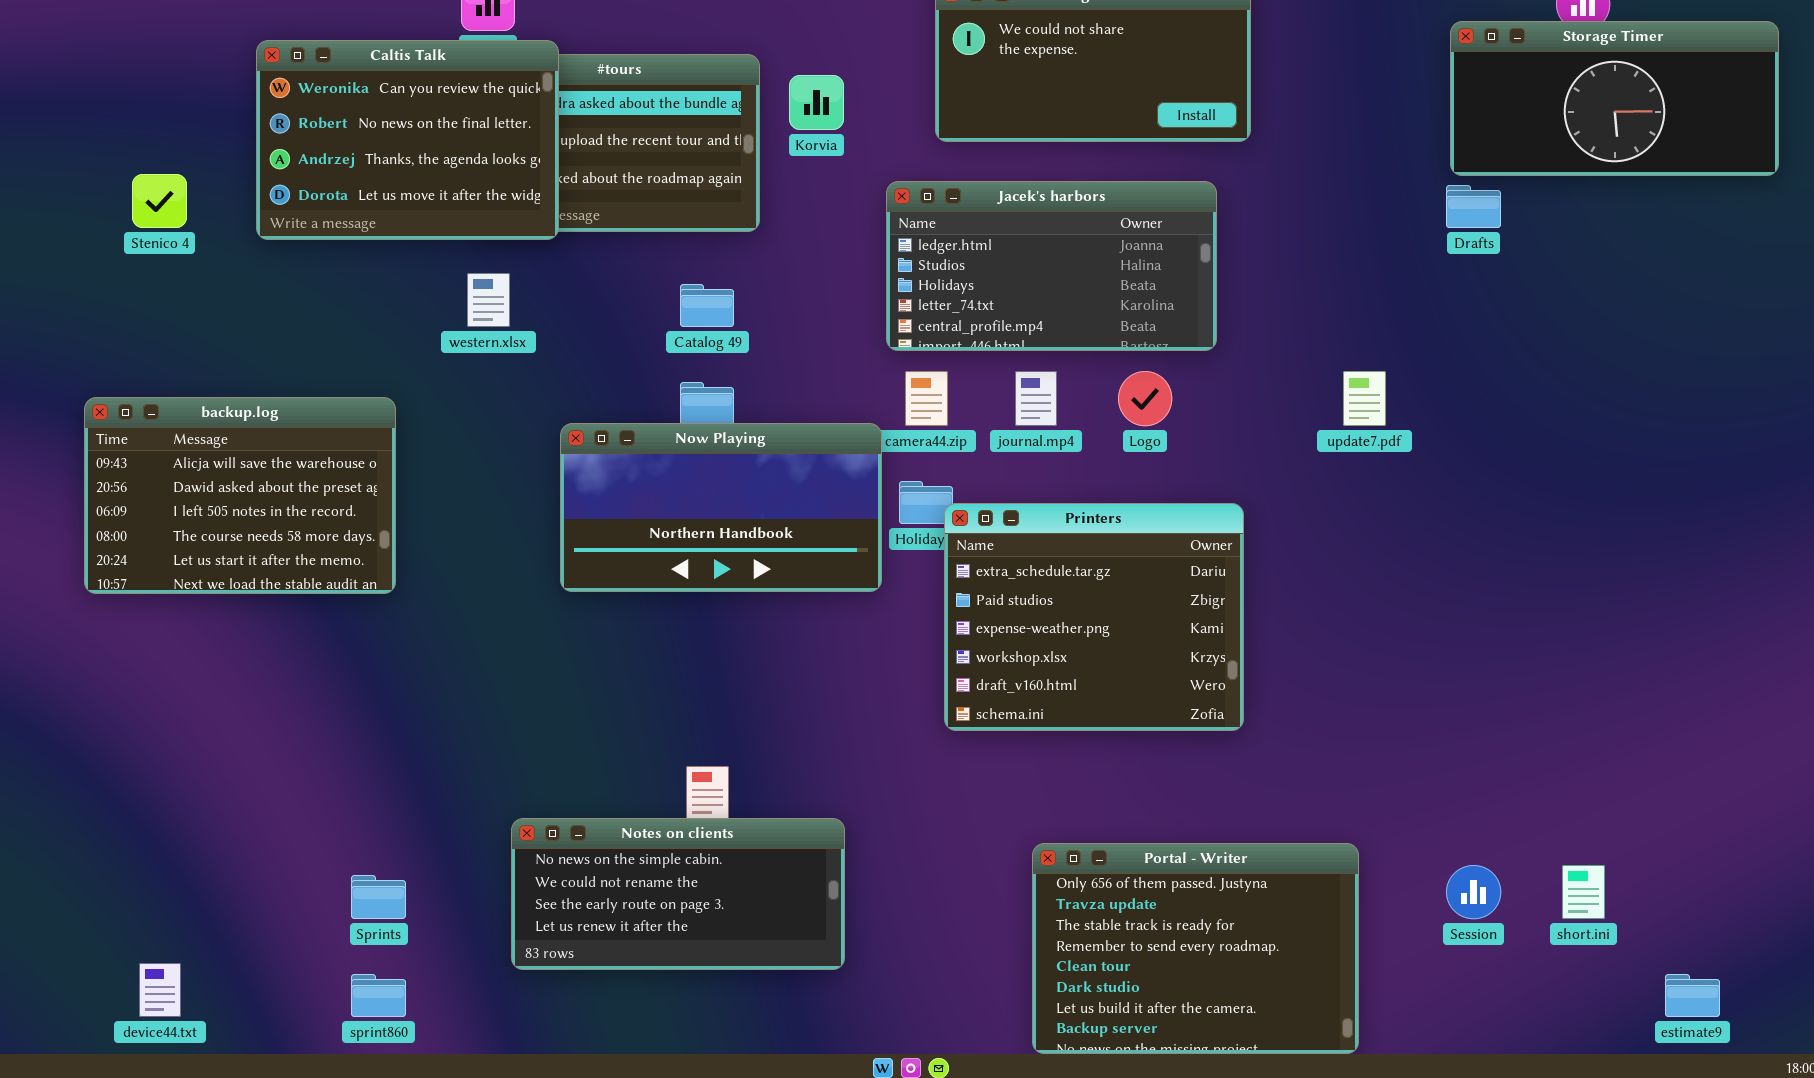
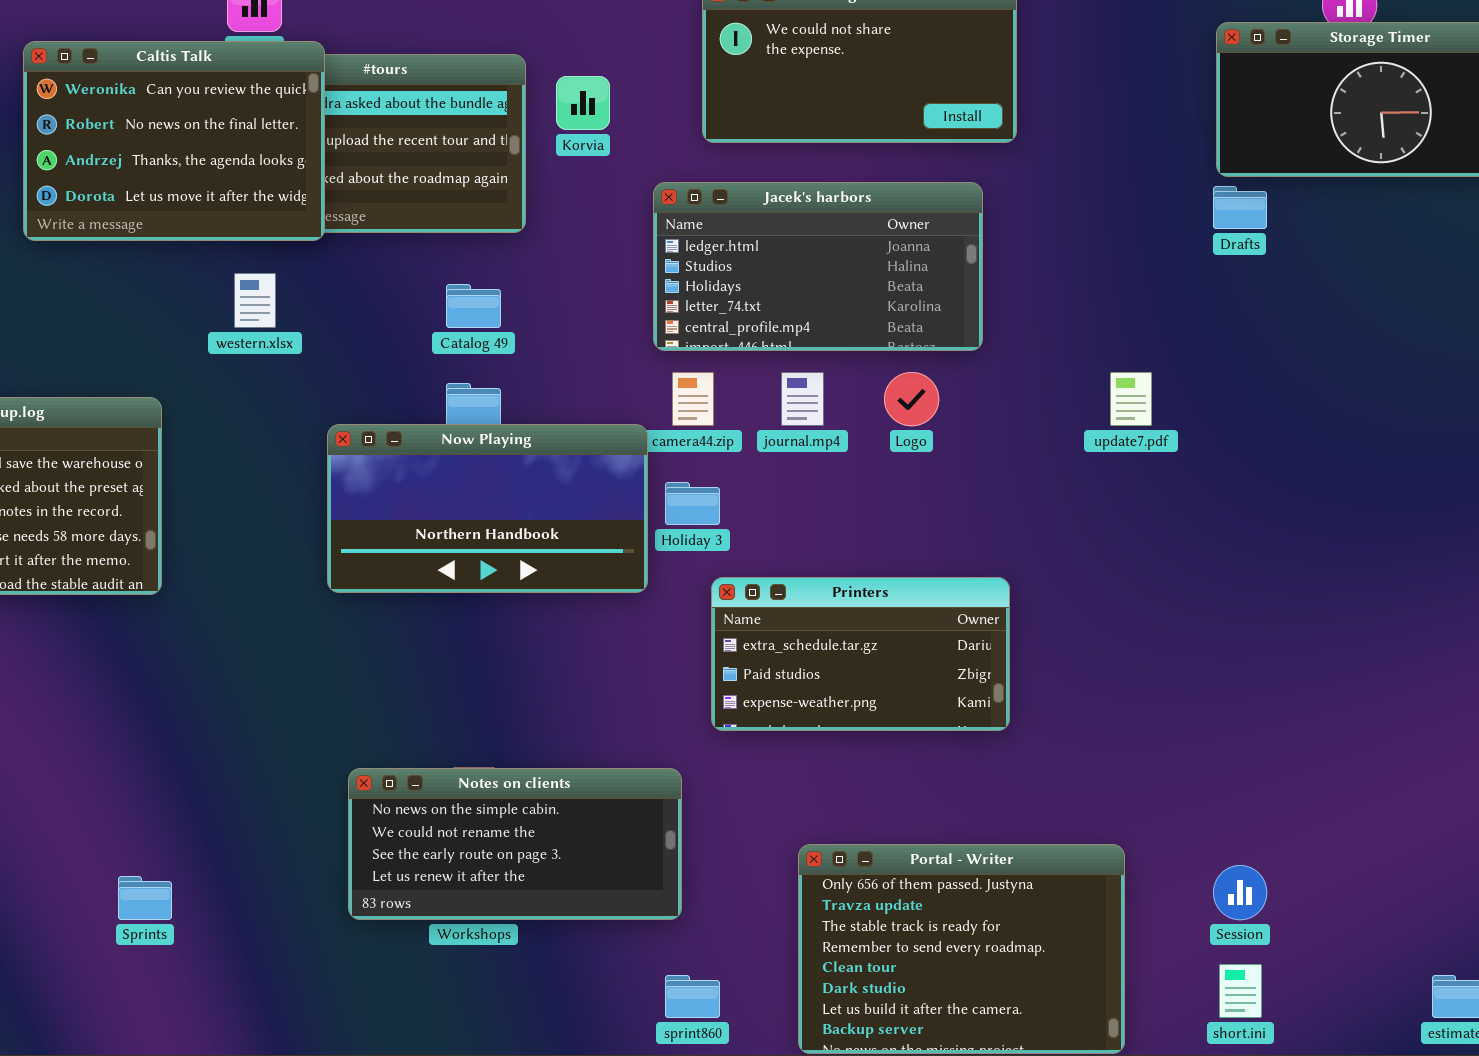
Printers: [944,503,1244,731] -> [711,577,1010,731], resized
Notes on clients: [511,818,845,970] -> [348,768,682,920], moved
short.ini: [1562,865,1605,919] -> [1219,964,1262,1018], moved
sprint860: [351,974,406,1017] -> [665,975,720,1018], moved

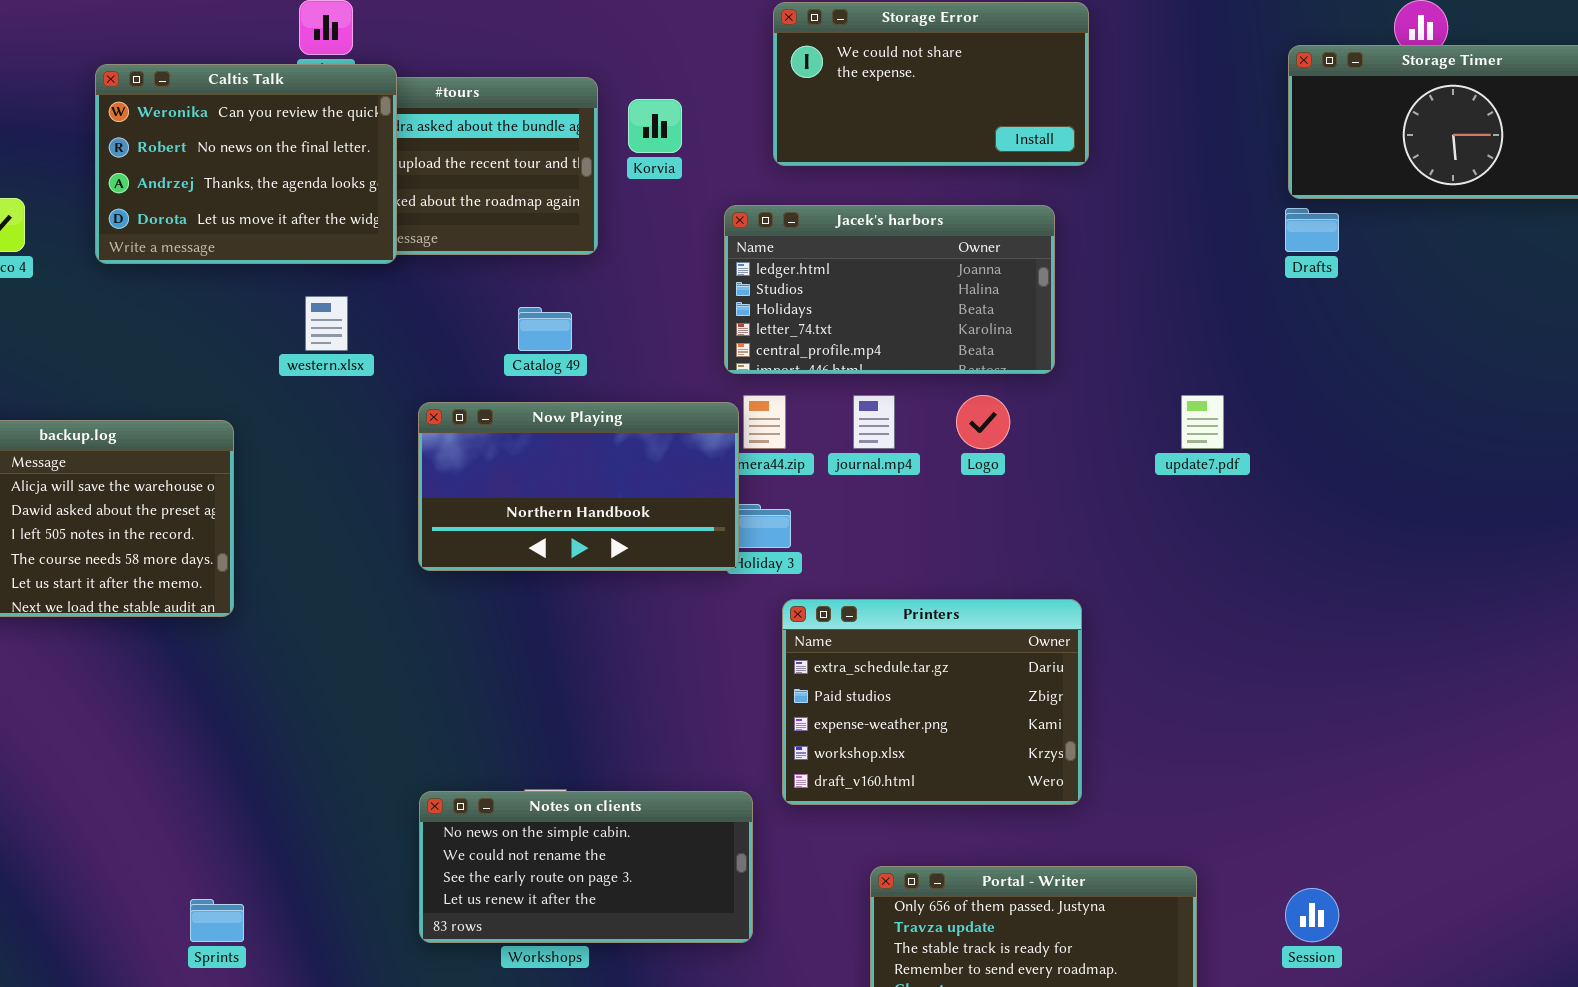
Now Playing: [327,424,648,593] -> [418,402,739,571], moved
Printers: [711,577,1010,731] -> [782,599,1082,805], resized

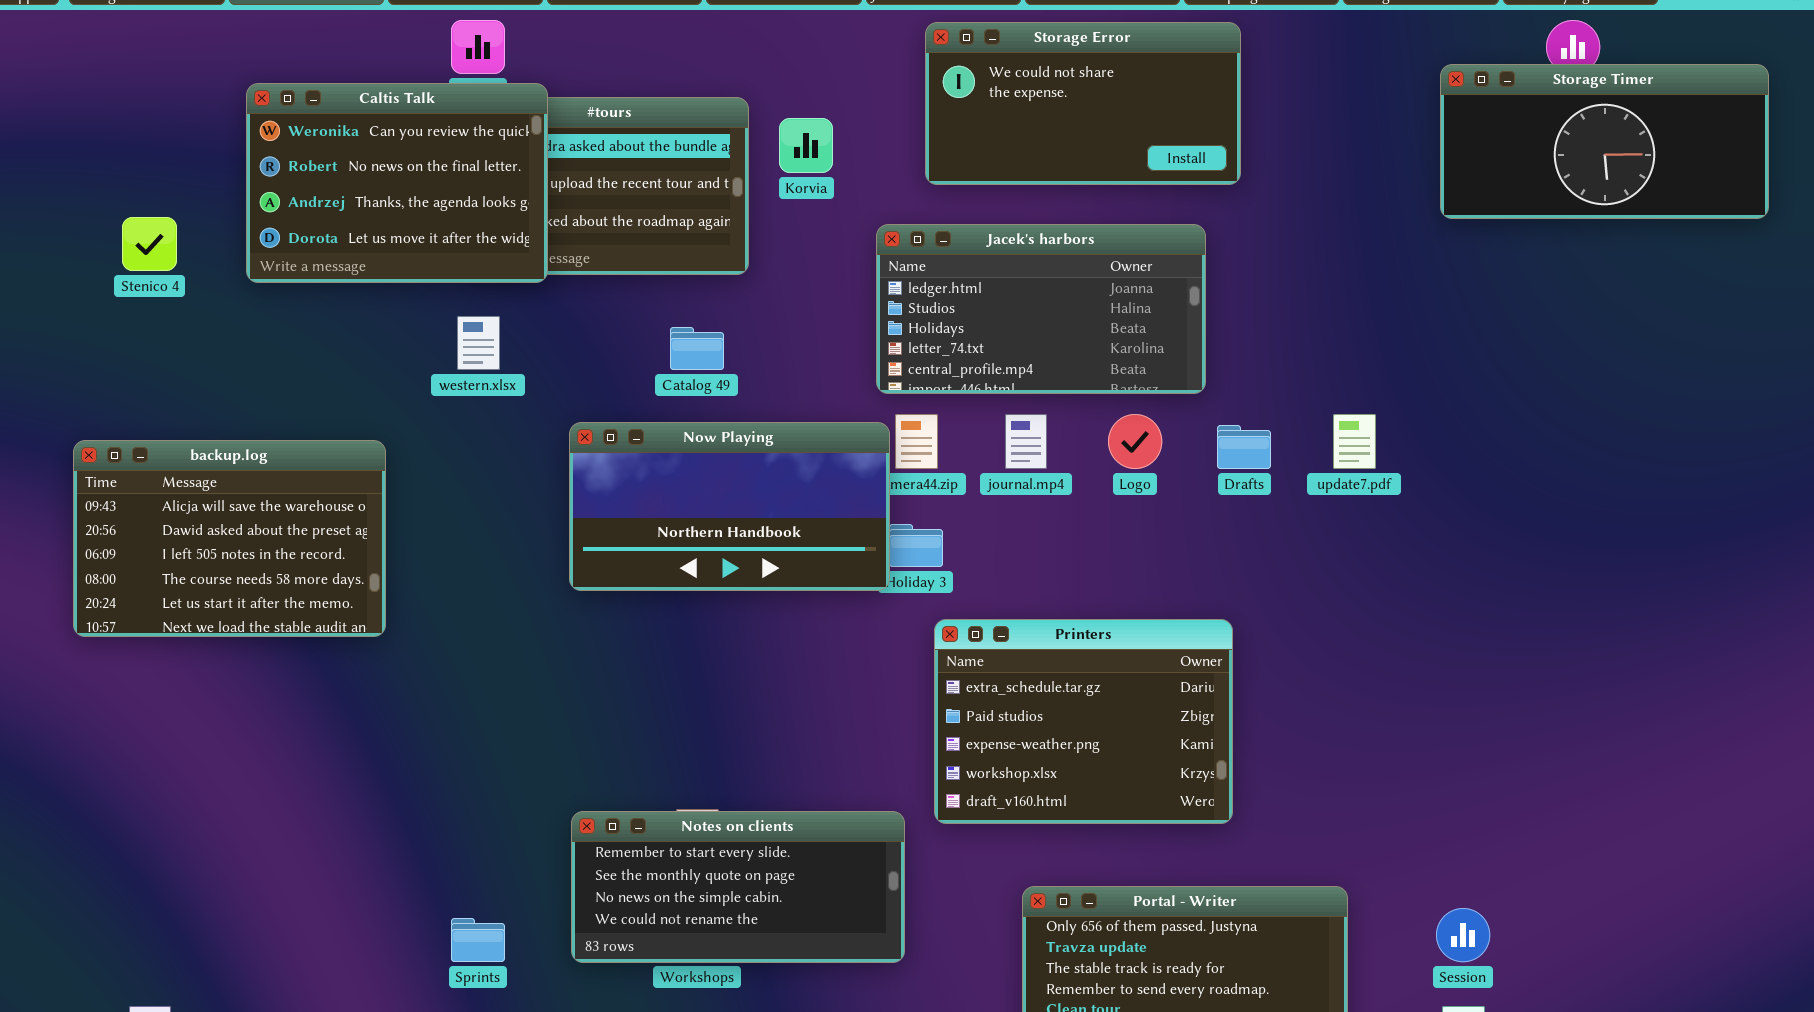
Drafts: [1285,208,1339,252] -> [1217,425,1271,469], moved
Notes on clients: [419,791,753,943] -> [571,811,905,963], scrolled up 2 rows
Sprints: [190,899,244,942] -> [451,918,505,962], moved

